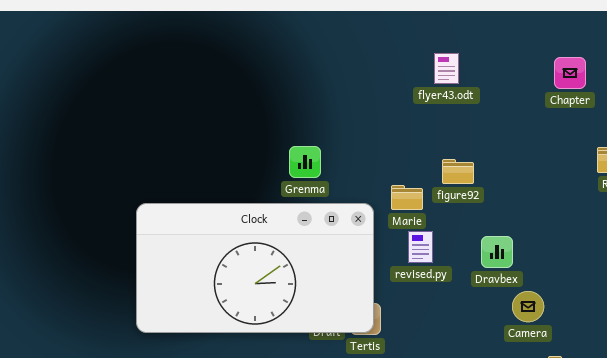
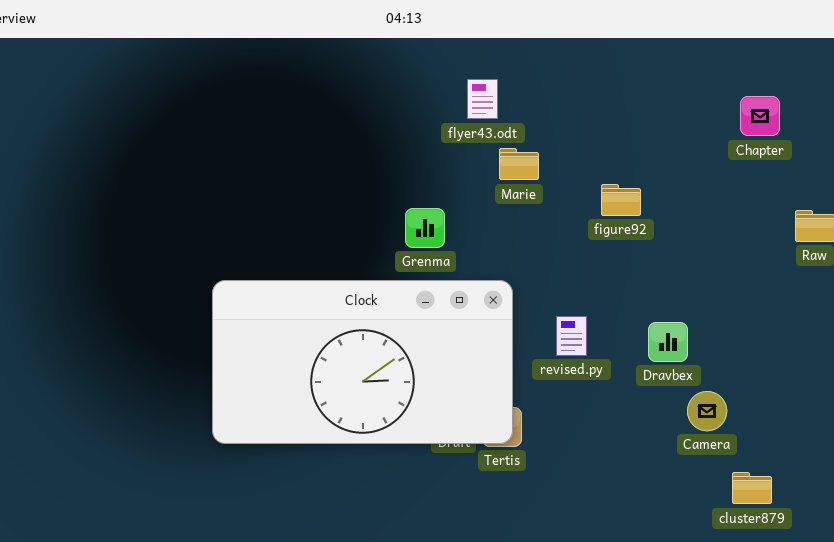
flyer43.odt: [434,53,459,84] -> [467,79,498,119], moved
figure92: [442,159,474,184] -> [601,184,641,216], moved
Marie: [391,185,423,210] -> [499,148,539,180], moved

